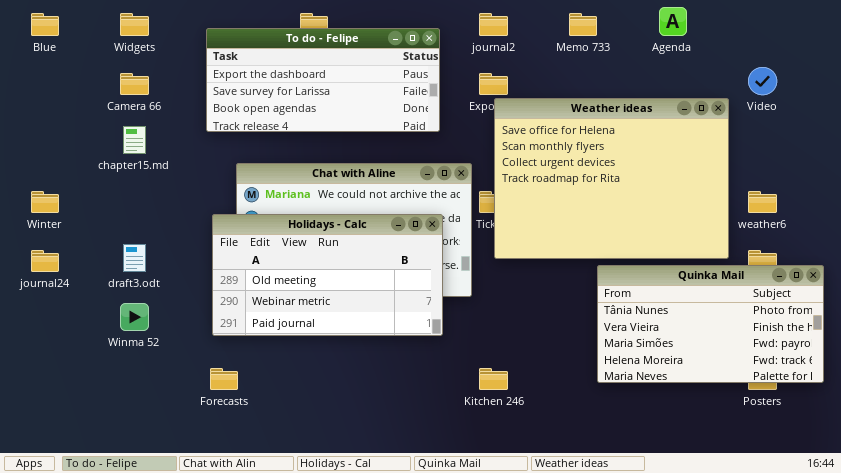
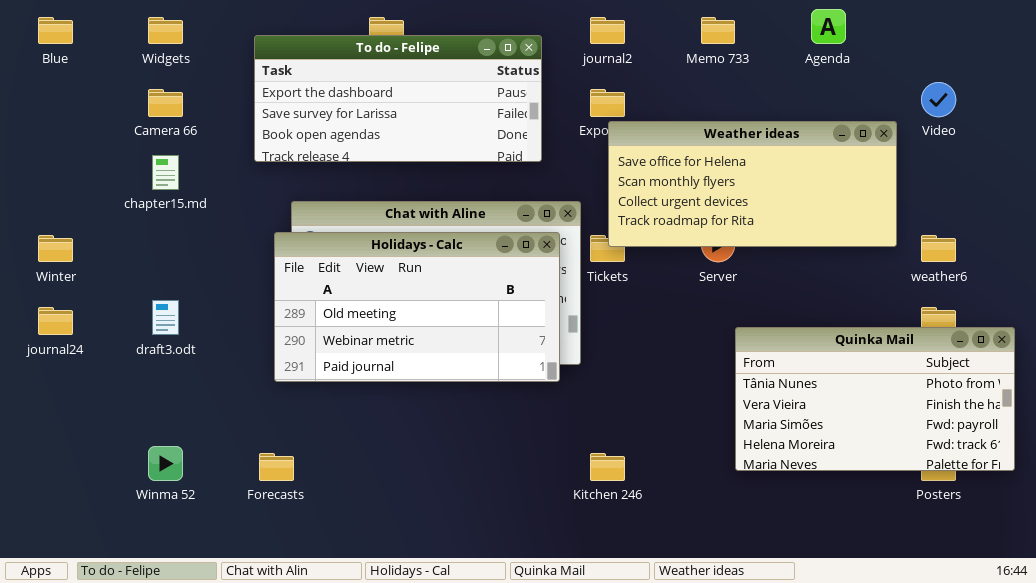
Weather ideas: [494,98,729,259] -> [608,121,897,247], resized
Holidays - Calc: [212,214,443,336] -> [274,232,560,382], moved
Winma 52: [120,303,149,331] -> [148,446,183,481], moved

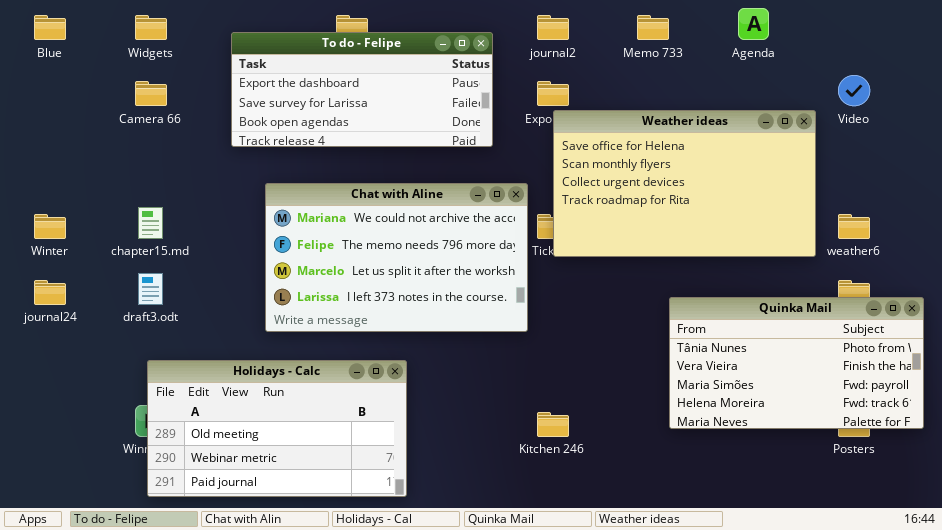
Weather ideas: [608,121,897,247] -> [553,110,816,257], resized
chapter15.md: [152,155,179,190] -> [138,207,163,239], moved
Holidays - Calc: [274,232,560,382] -> [147,360,407,497], moved

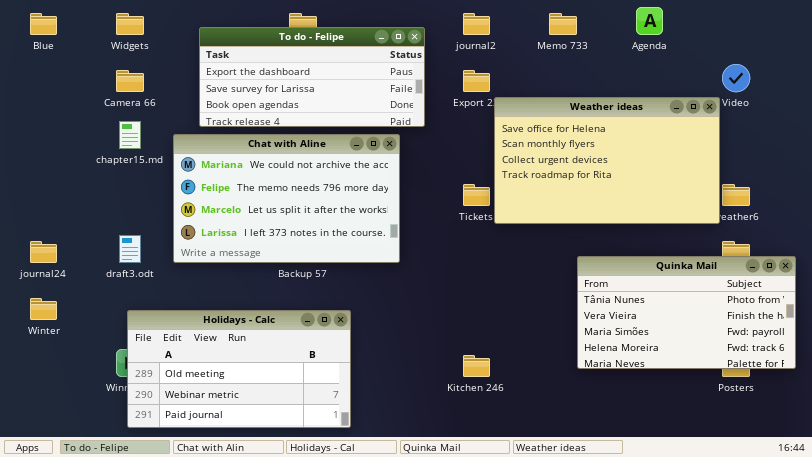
Weather ideas: [553,110,816,257] -> [494,97,720,224], moved
Chat with Aline: [265,183,528,332] -> [173,134,400,263], moved
chapter15.md: [138,207,163,239] -> [119,121,141,149], moved
Winter: [34,214,66,239] -> [30,298,57,320], moved

